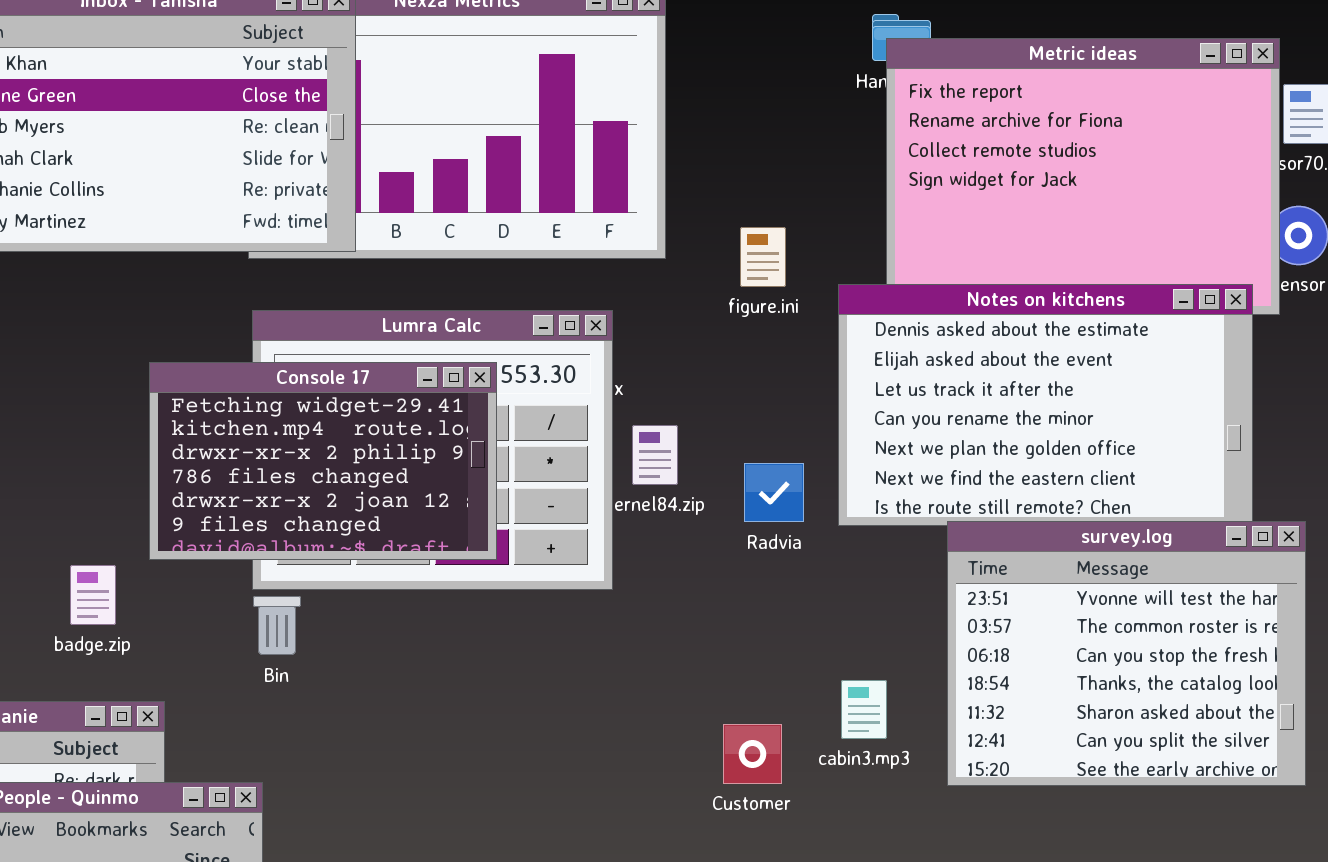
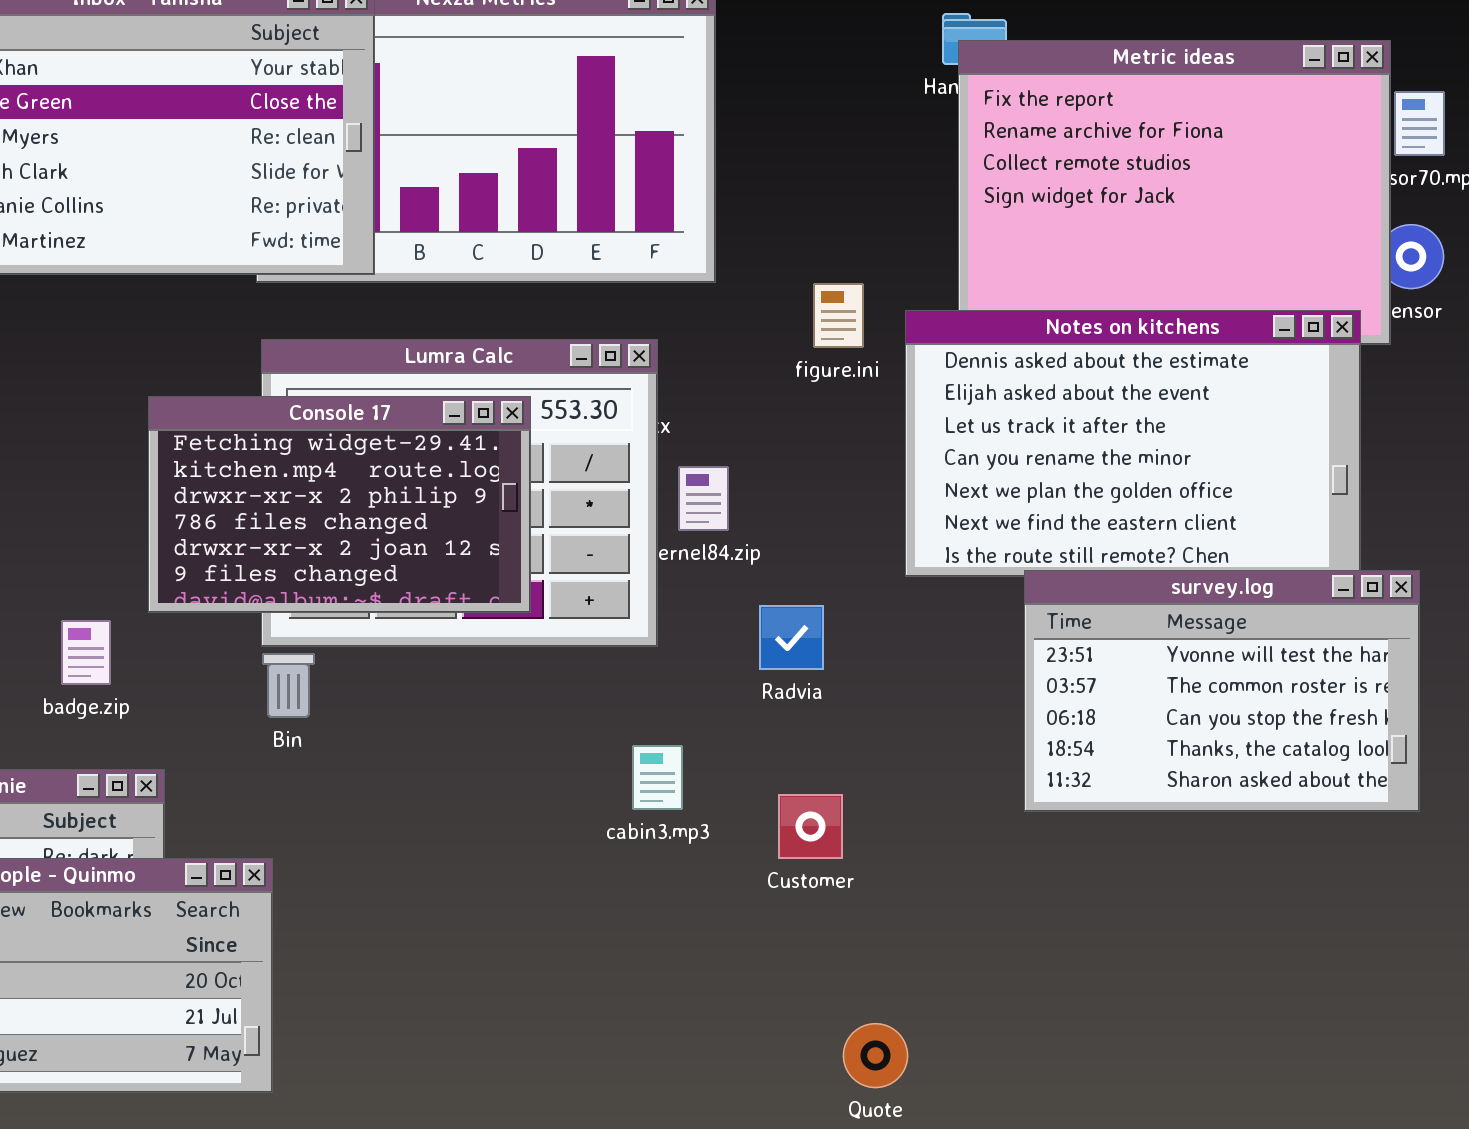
figure.ini: [740,227,786,287] -> [813,283,864,348], moved
Radvia: [744,463,804,522] -> [759,605,824,670], moved
survey.log: [947,521,1306,786] -> [1024,570,1420,812], resized
cabin3.mp3: [841,680,887,739] -> [632,745,683,810], moved

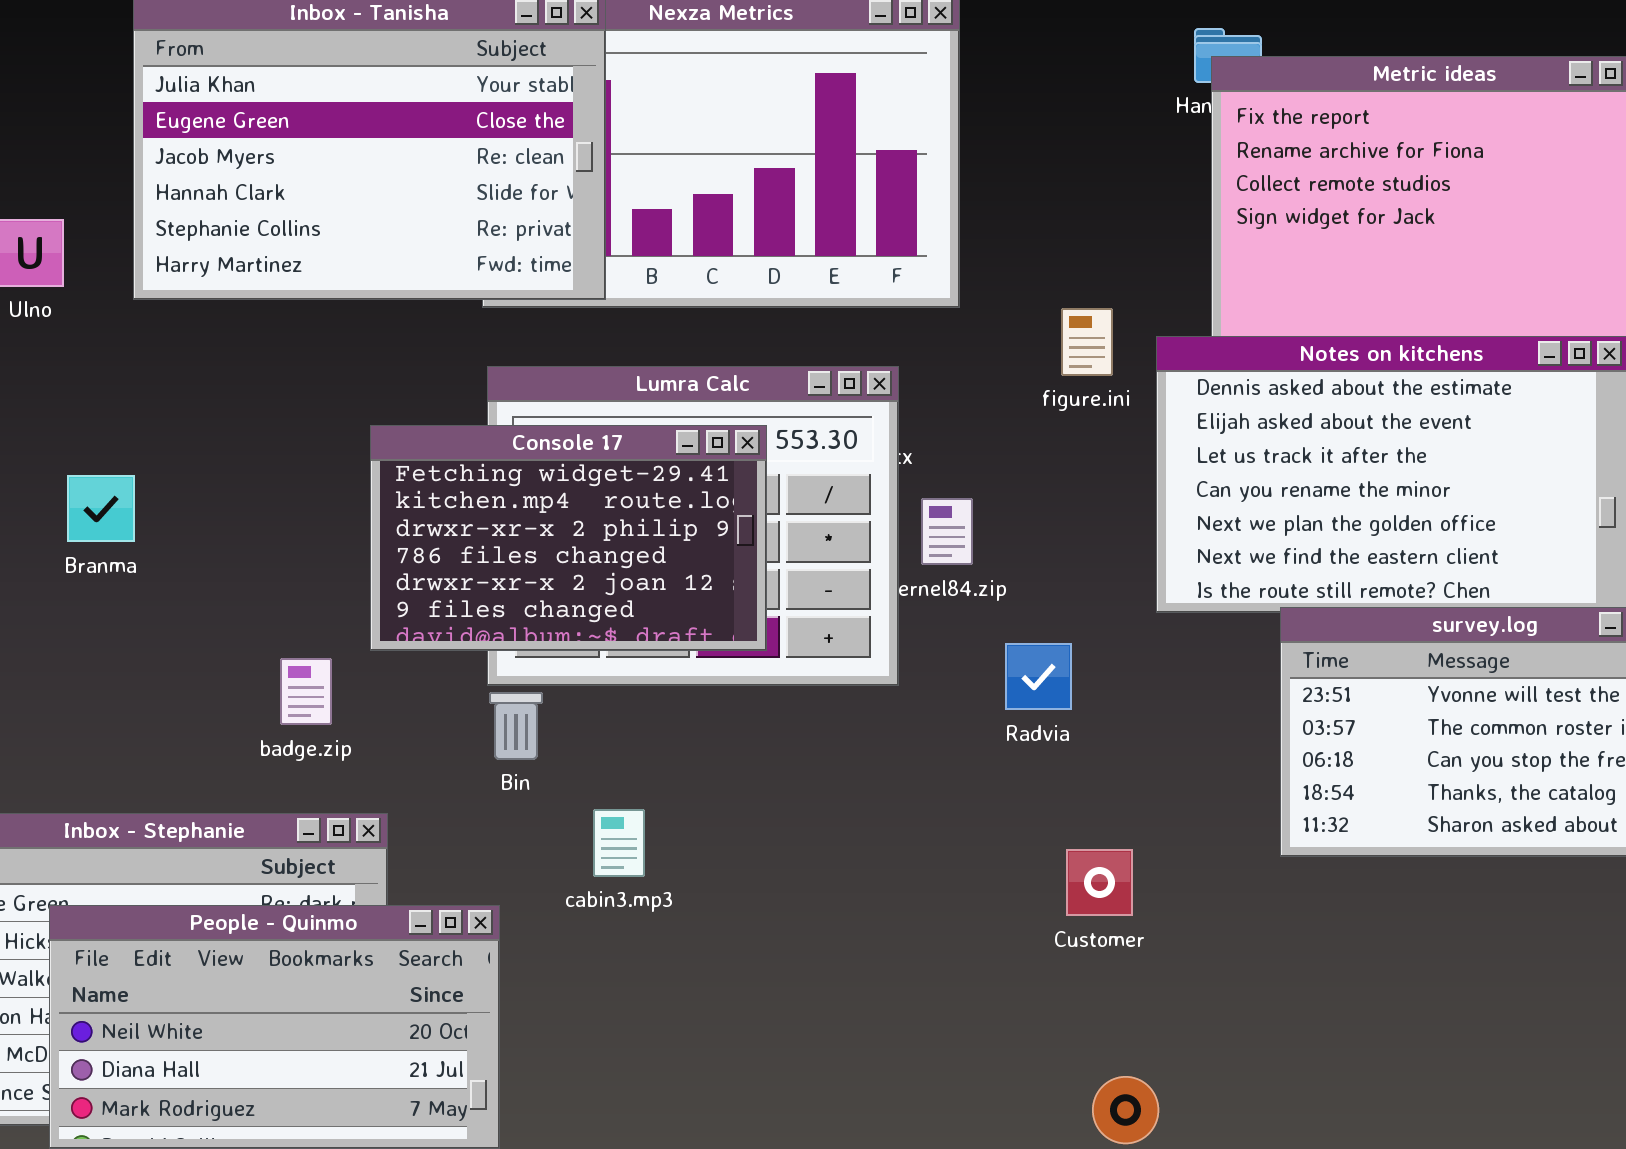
cabin3.mp3: [632,745,683,810] -> [593,809,645,877], moved
Customer: [778,794,843,859] -> [1066,849,1133,916], moved

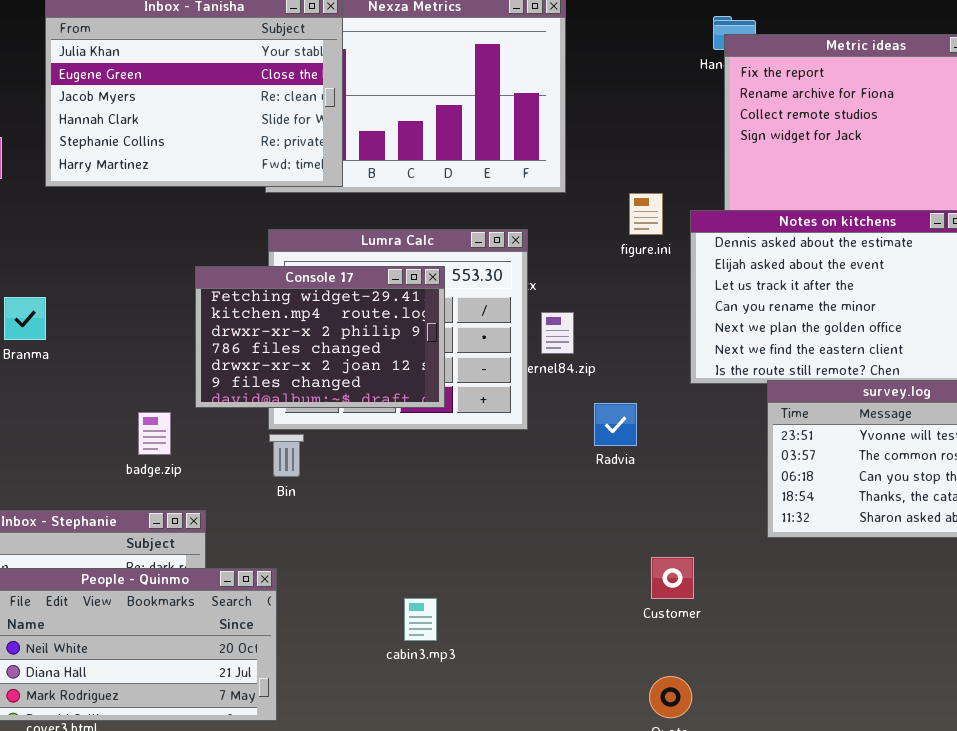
cabin3.mp3: [593,809,645,877] -> [404,598,437,641], moved
Customer: [1066,849,1133,916] -> [651,557,694,599], moved

